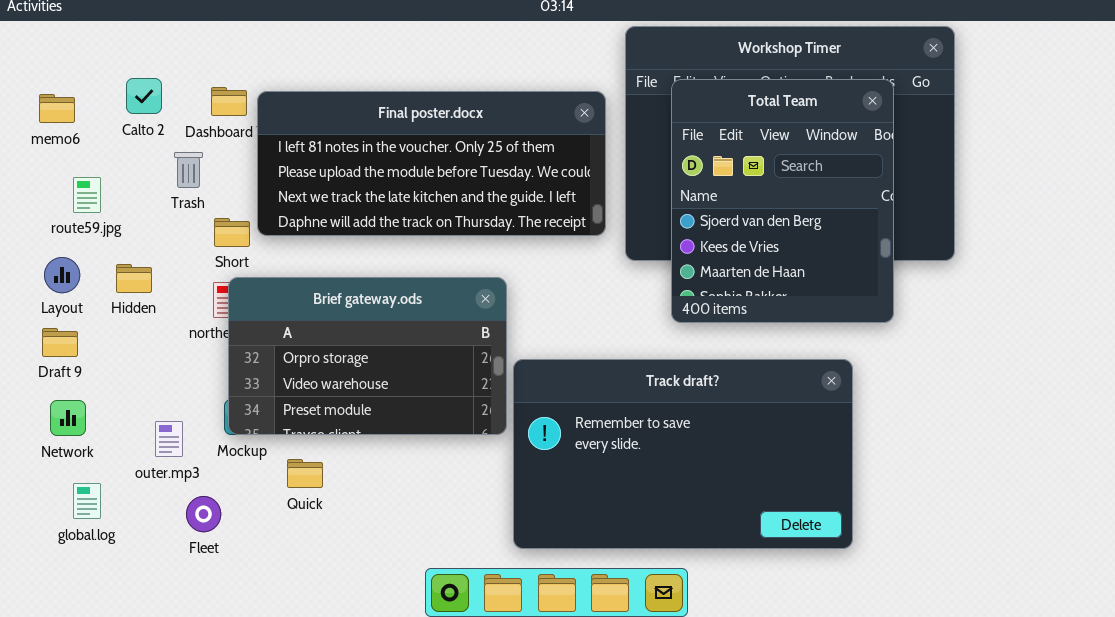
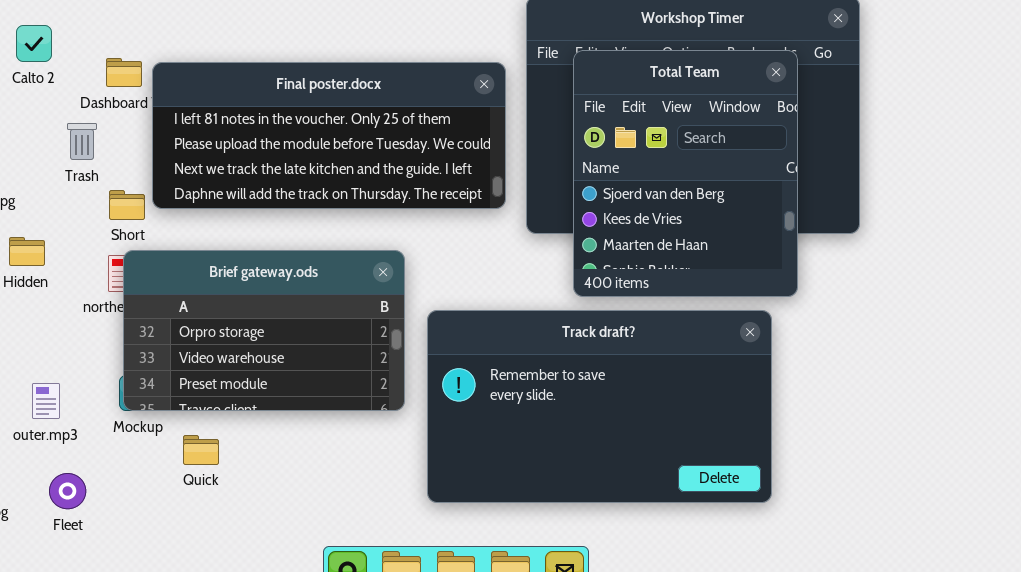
Calto 2: [126,78,162,114] -> [16,25,52,62], moved
Track draft?: [513,359,853,549] -> [427,310,772,503], moved
outer.mp3: [155,421,183,457] -> [32,383,60,419], moved
Fleet: [186,496,221,532] -> [49,473,86,509], moved

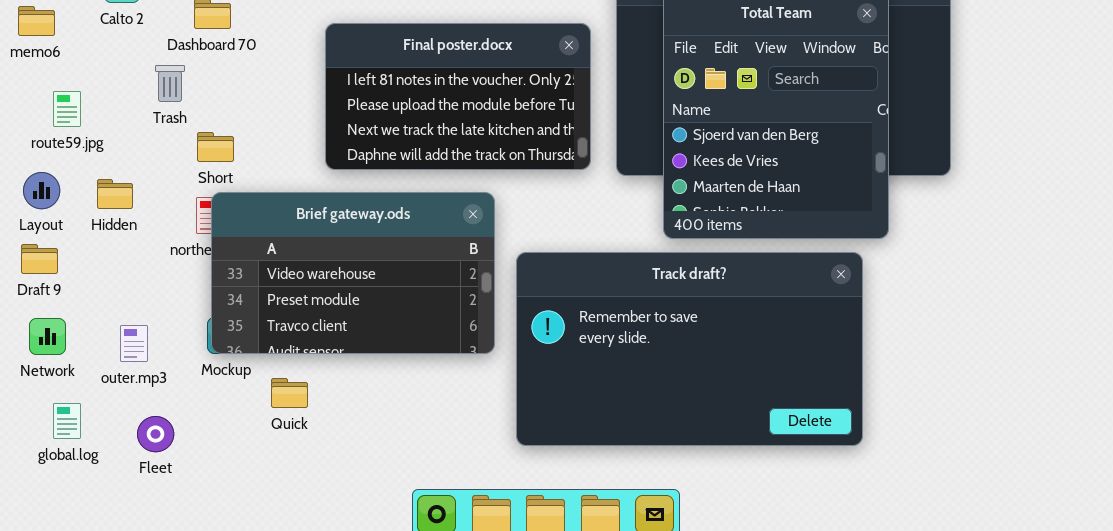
Final poster.docx: [152,62,506,209] -> [325,23,591,170], moved, resized
Brief gateway.ods: [123,250,405,411] -> [211,192,495,354], scrolled down 1 row

